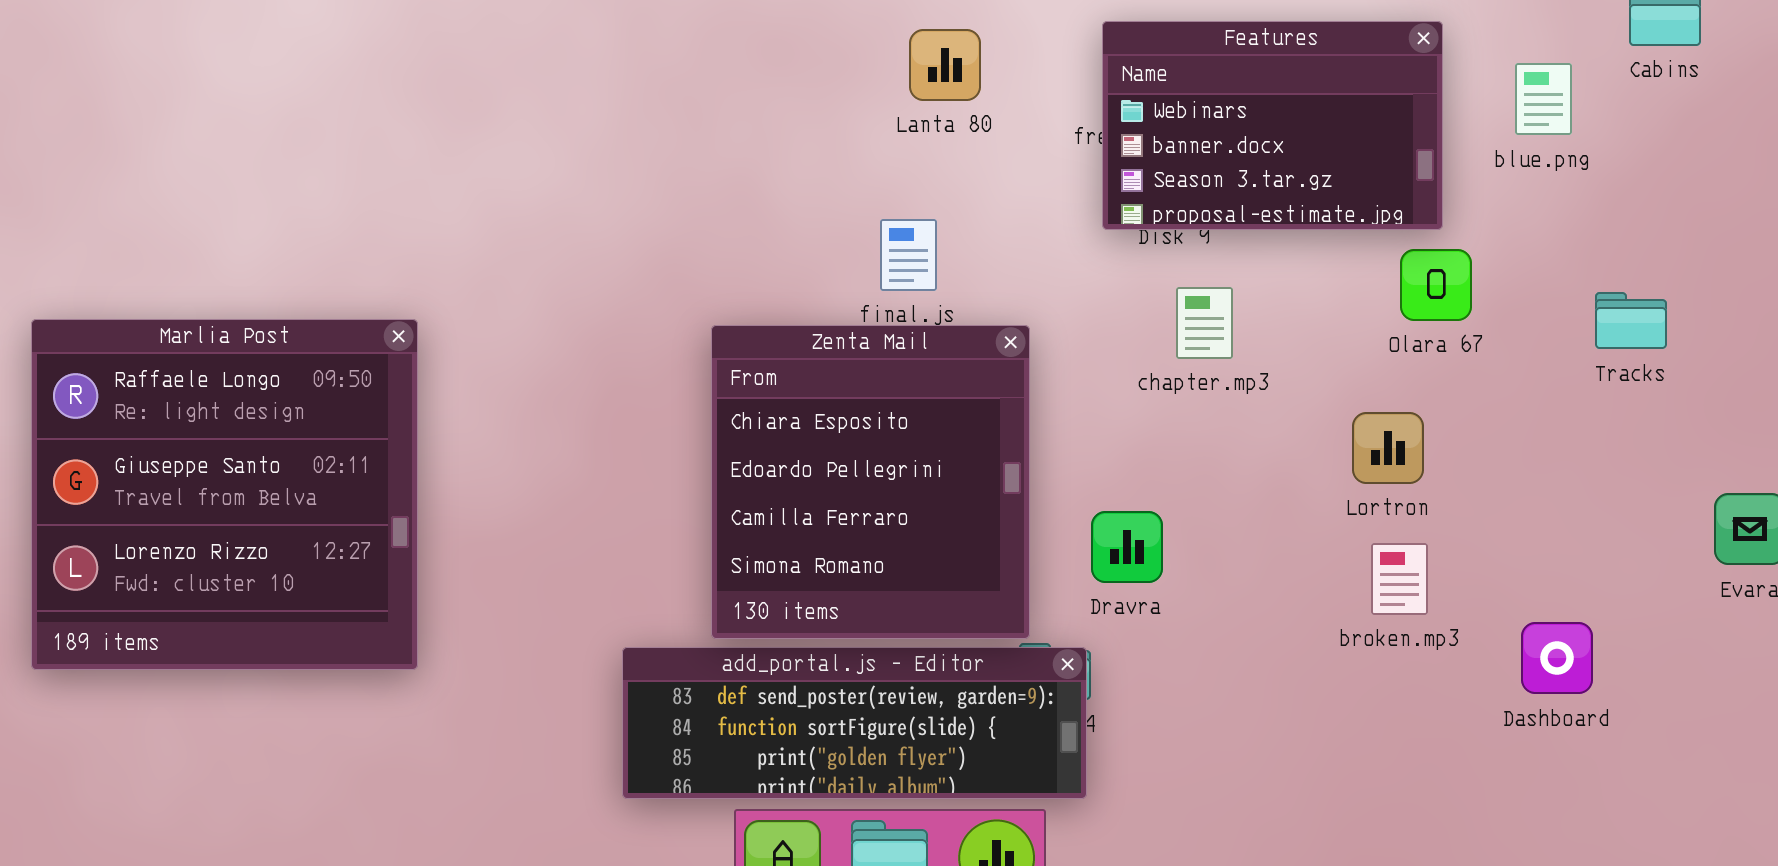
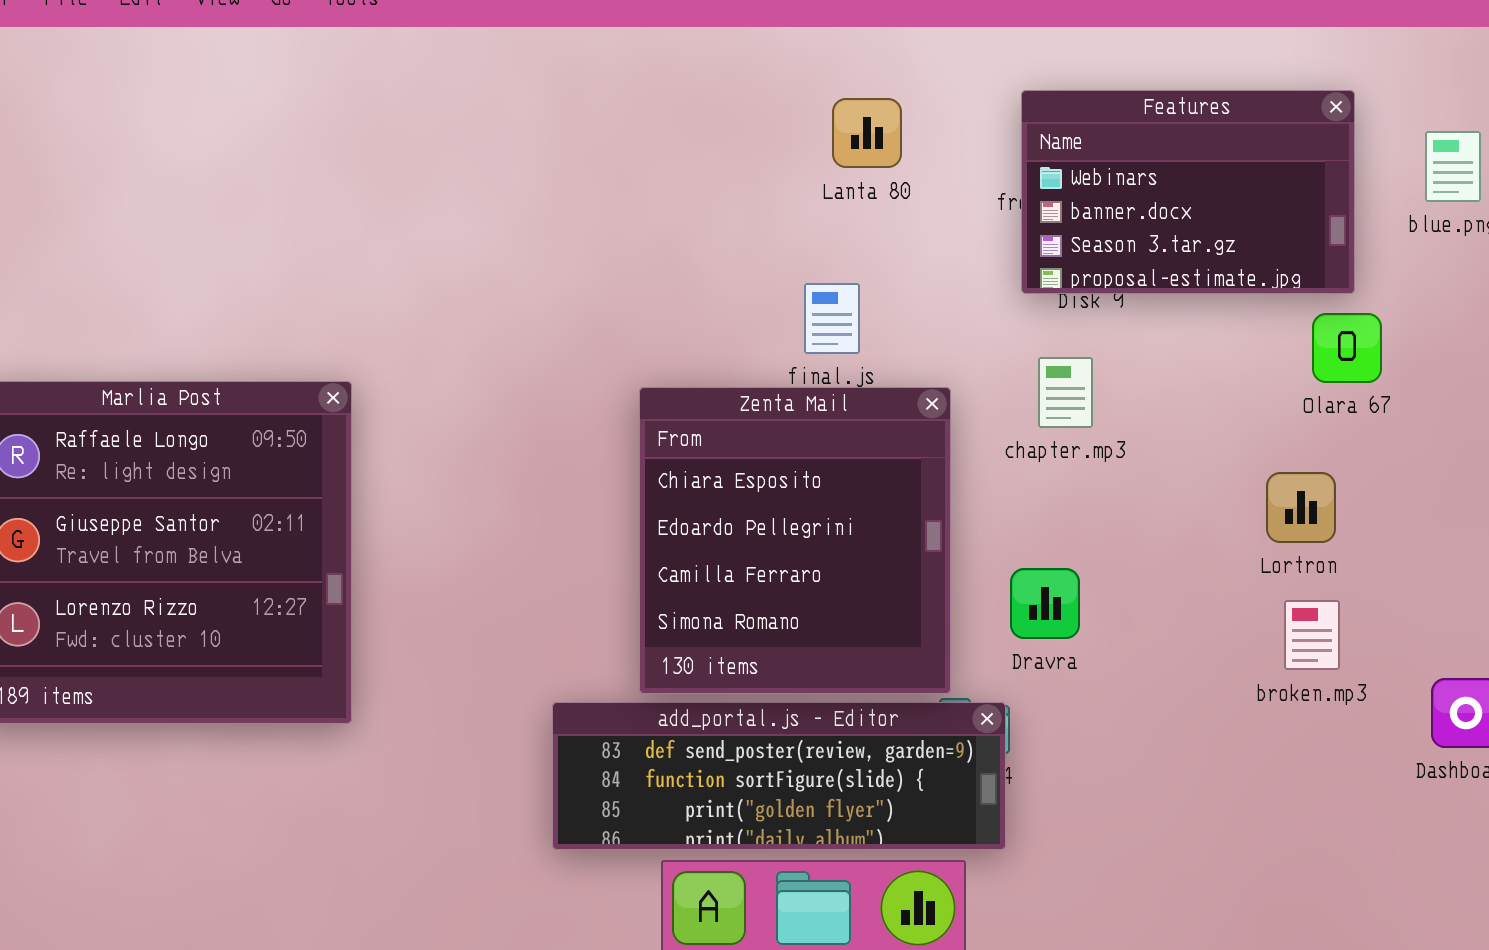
chapter.mp3: [1176,287,1233,359] -> [1038,357,1093,428], moved

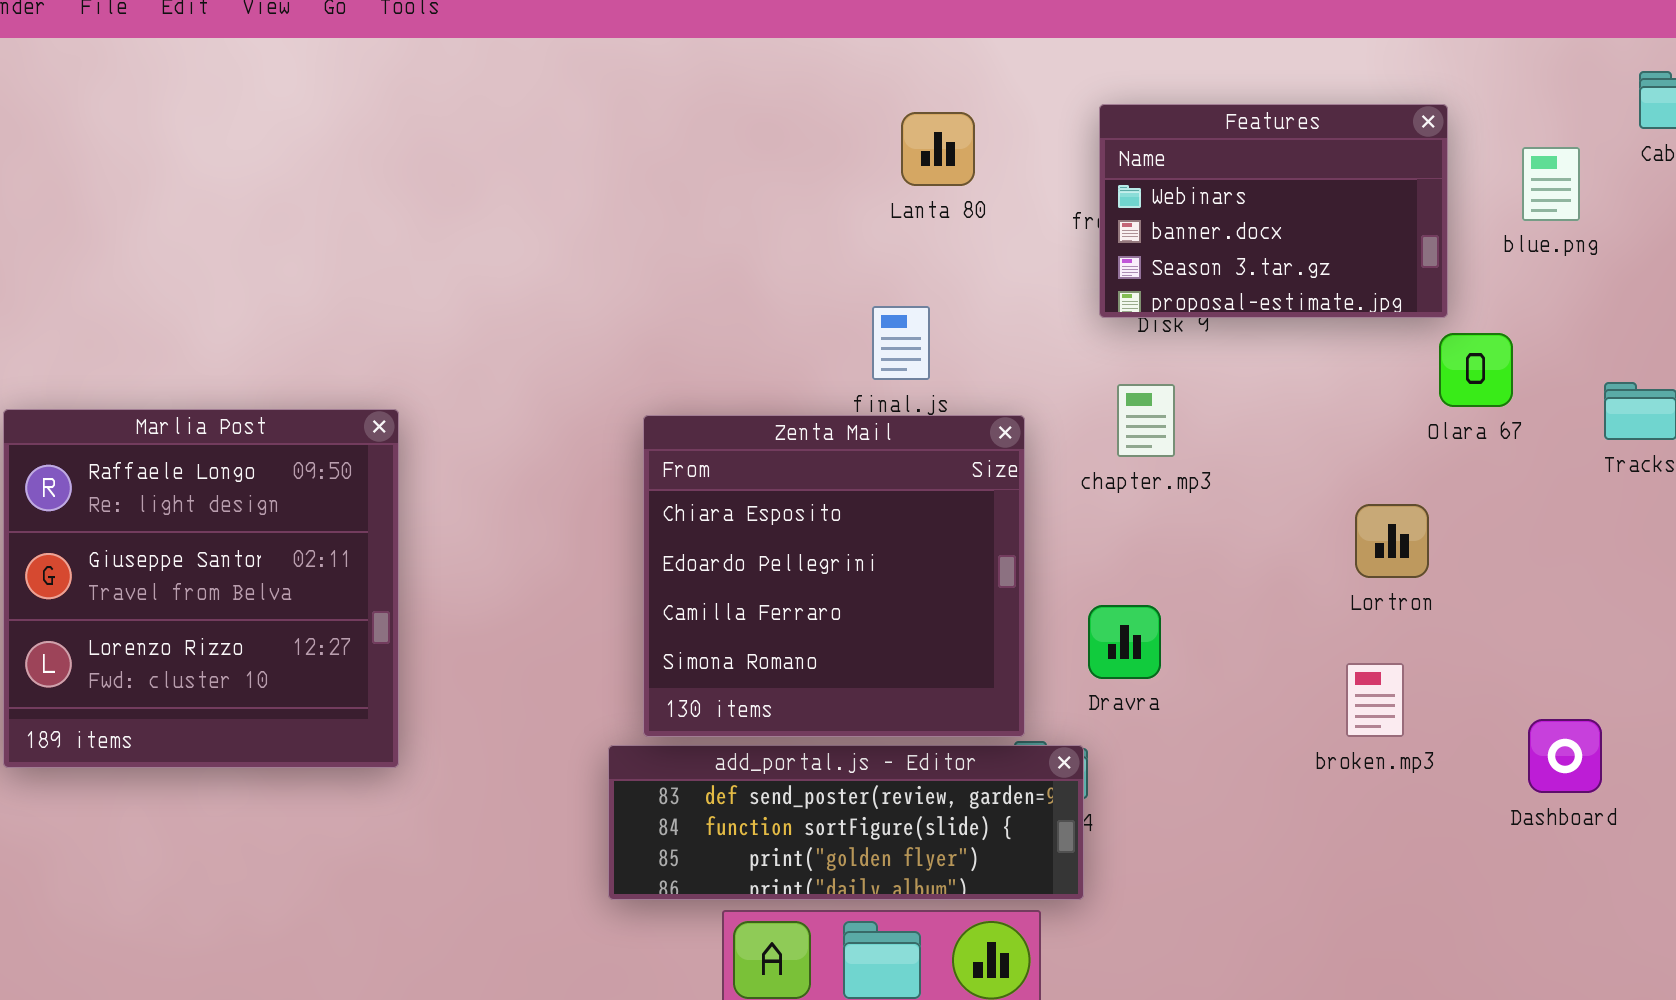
Olara 67: [1312,313,1382,383] -> [1439,333,1513,407], moved
Zenta Mail: [639,387,951,694] -> [643,415,1025,737], resized
broken.mp3: [1284,600,1340,670] -> [1346,663,1404,737], moved

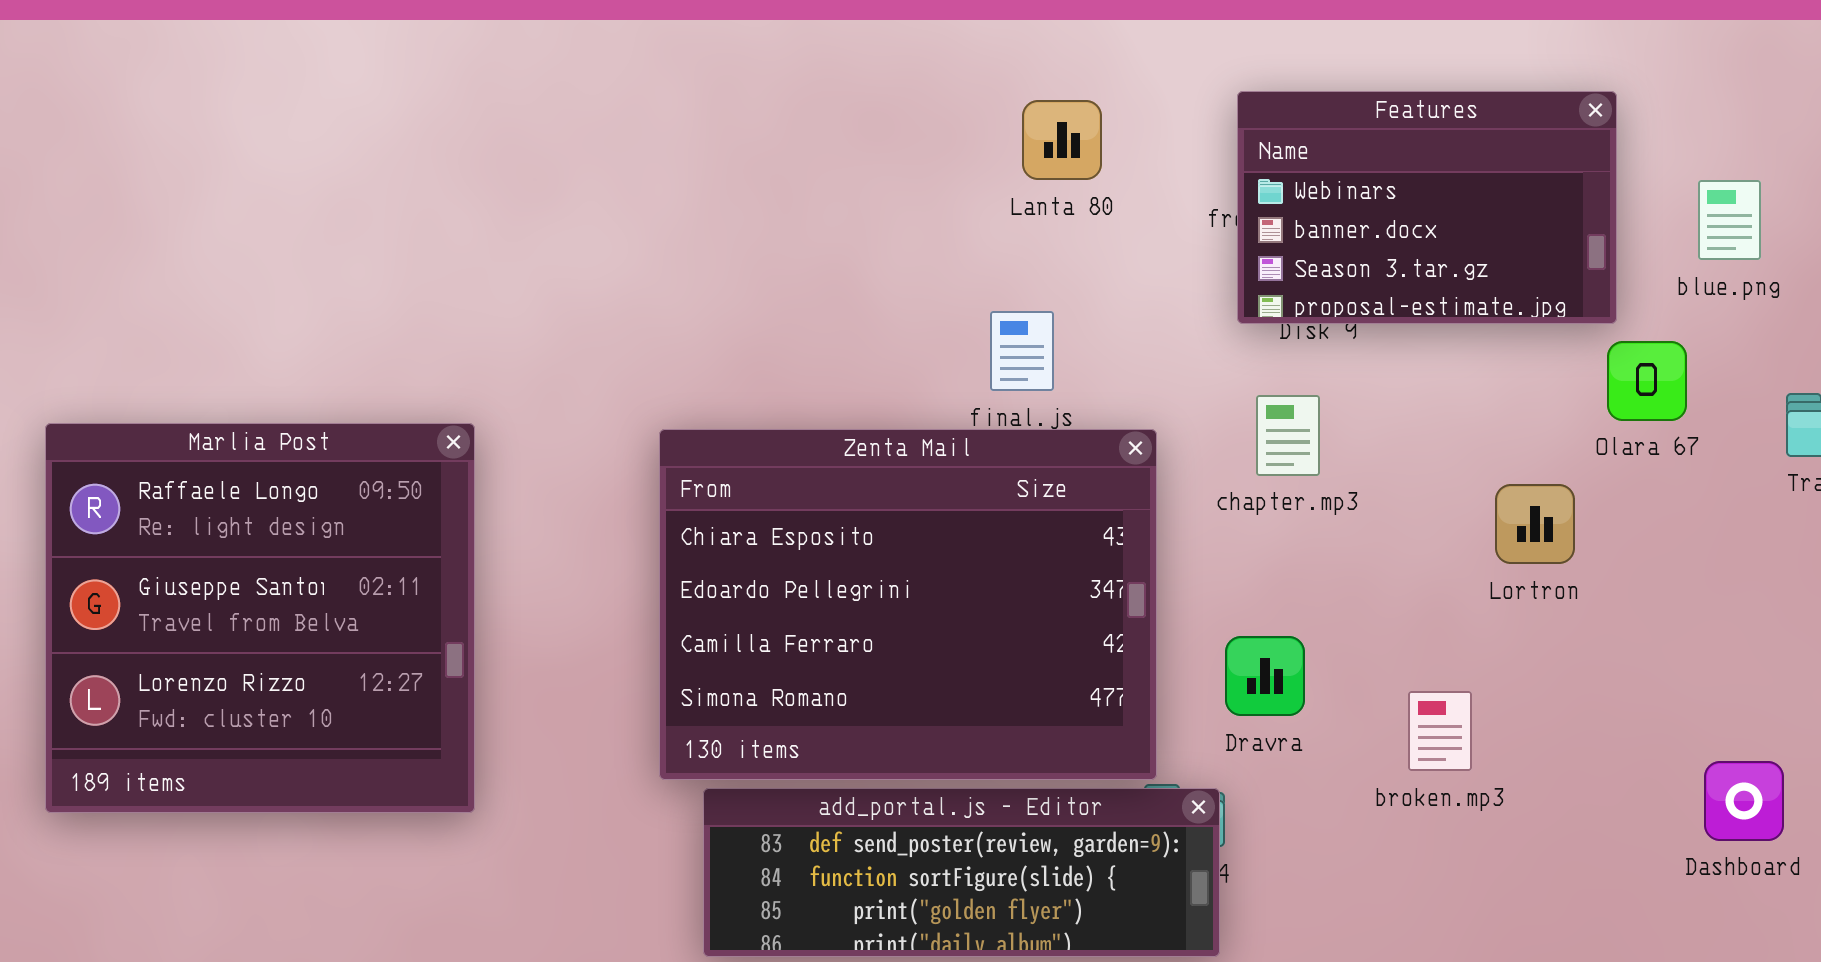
blue.png: [1522,147,1580,221] -> [1698,180,1761,260], moved
Zenta Mail: [643,415,1025,737] -> [659,429,1157,780], resized
Lortron: [1355,504,1429,578] -> [1495,484,1575,564], moved
broken.mp3: [1346,663,1404,737] -> [1408,691,1472,771], moved

